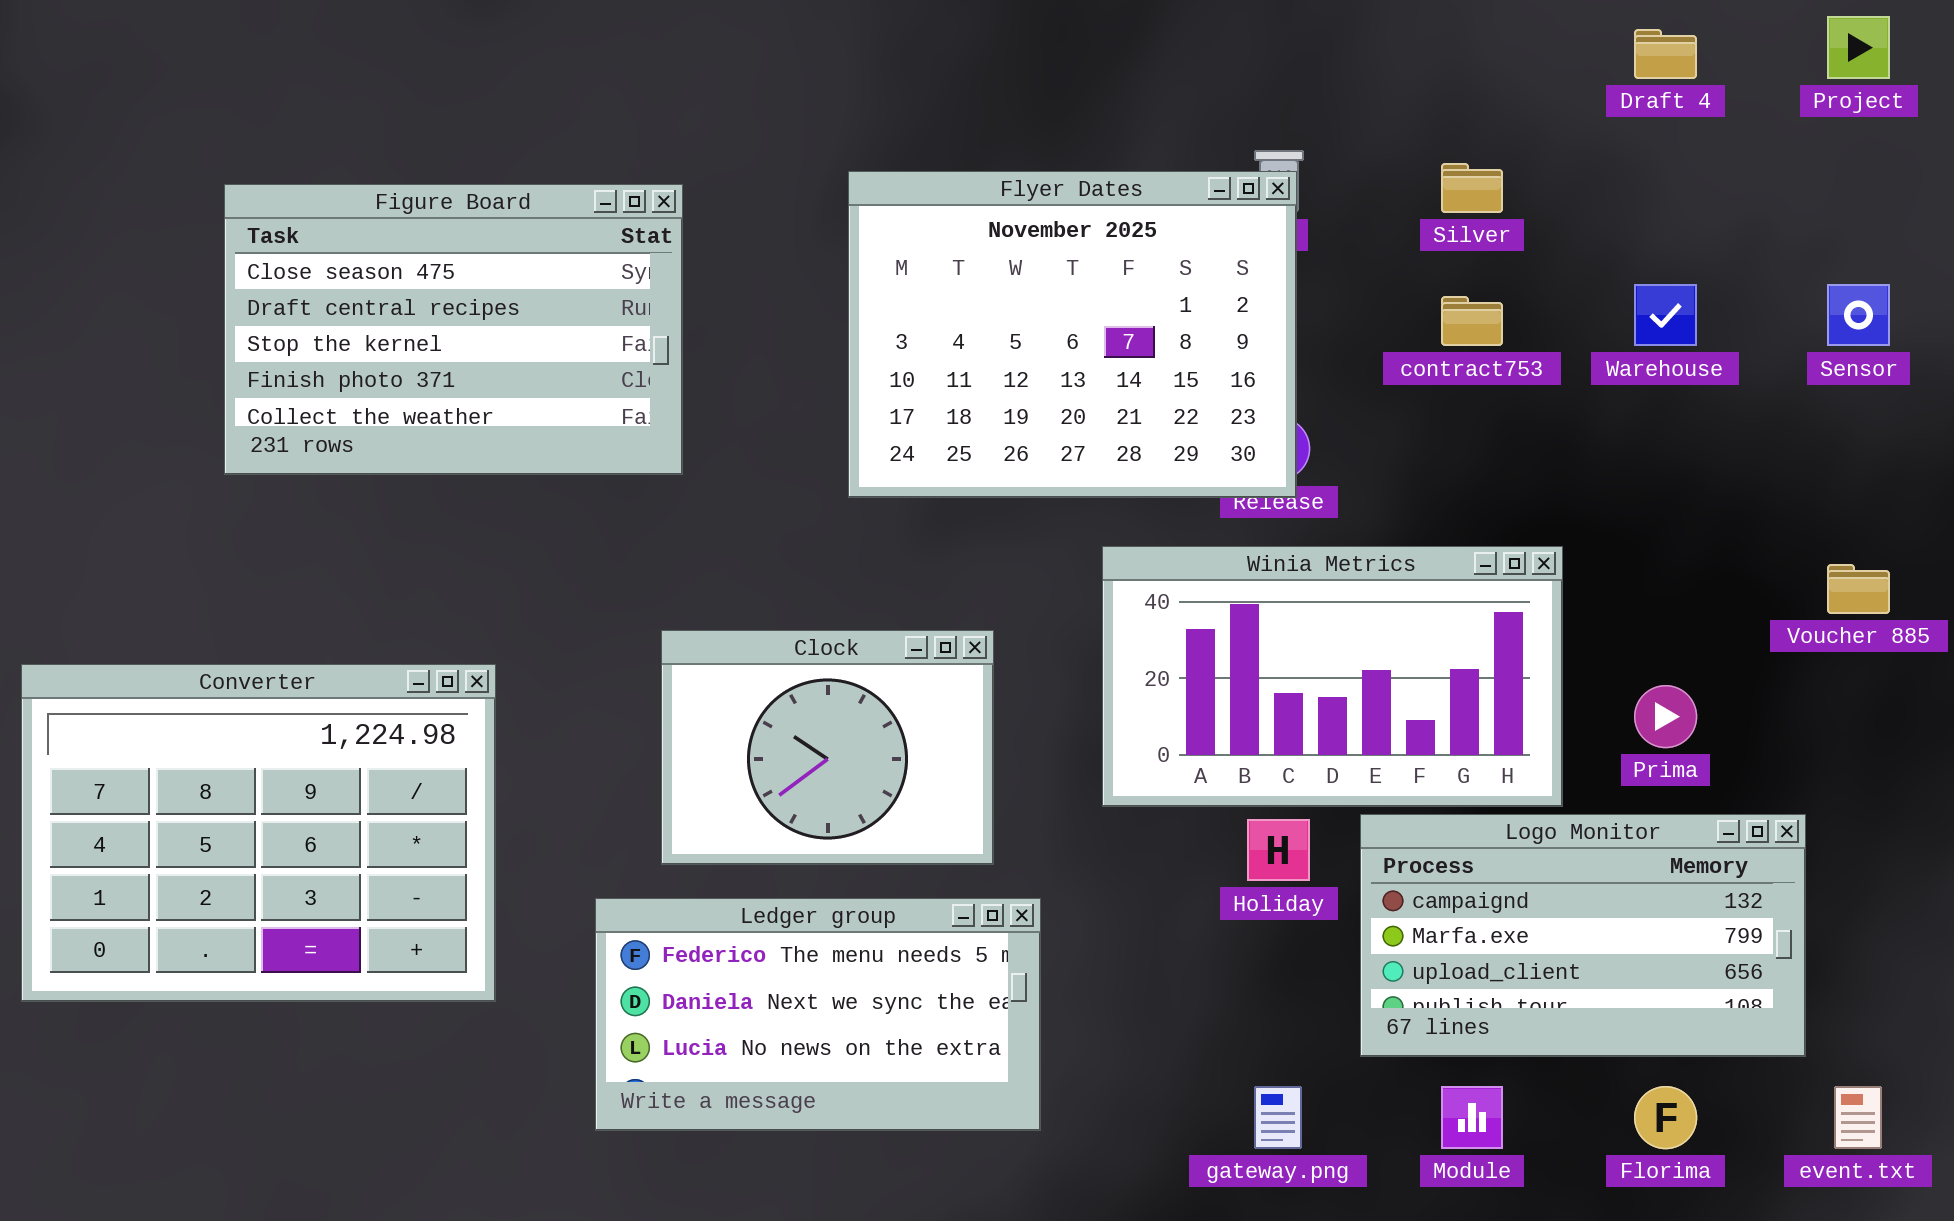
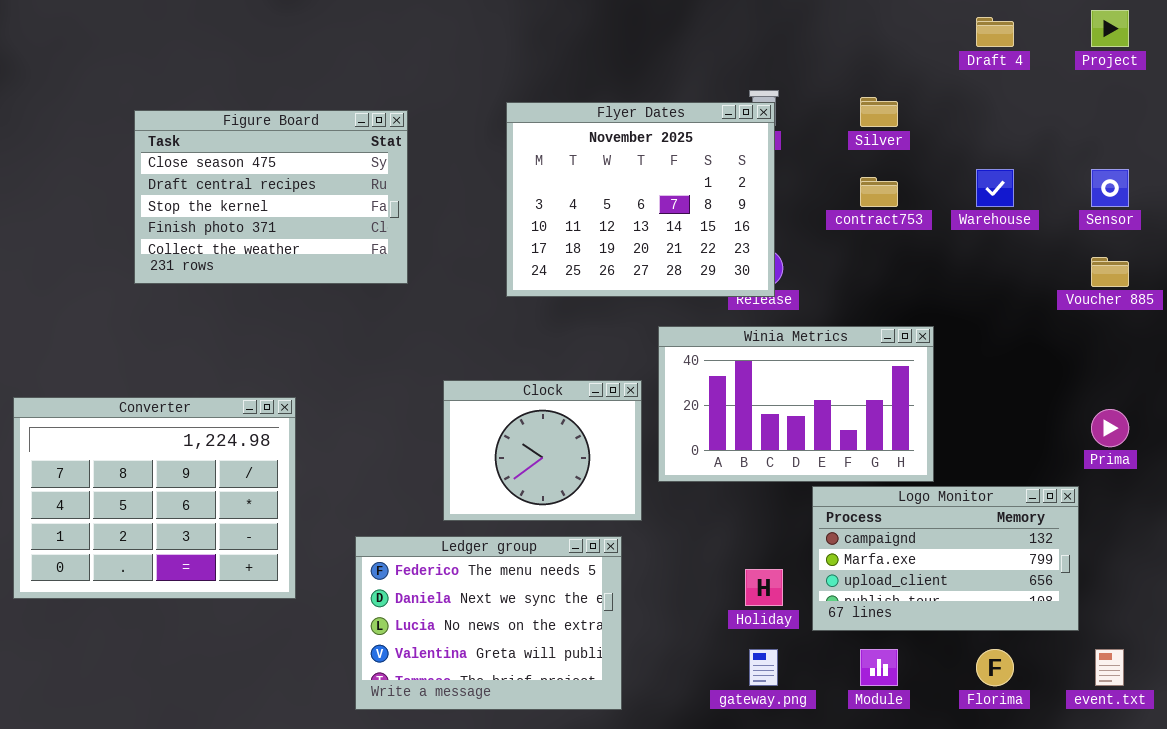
Voucher 885: [1827,564,1890,614] -> [1091,257,1129,287], moved
Clock: [661,630,994,865] -> [443,380,642,521], moved
Prima: [1634,685,1697,748] -> [1091,409,1129,447], moved
Holiday: [1247,819,1310,881] -> [745,569,783,606], moved
Ledger group: [595,898,1041,1131] -> [355,536,622,710], resized

